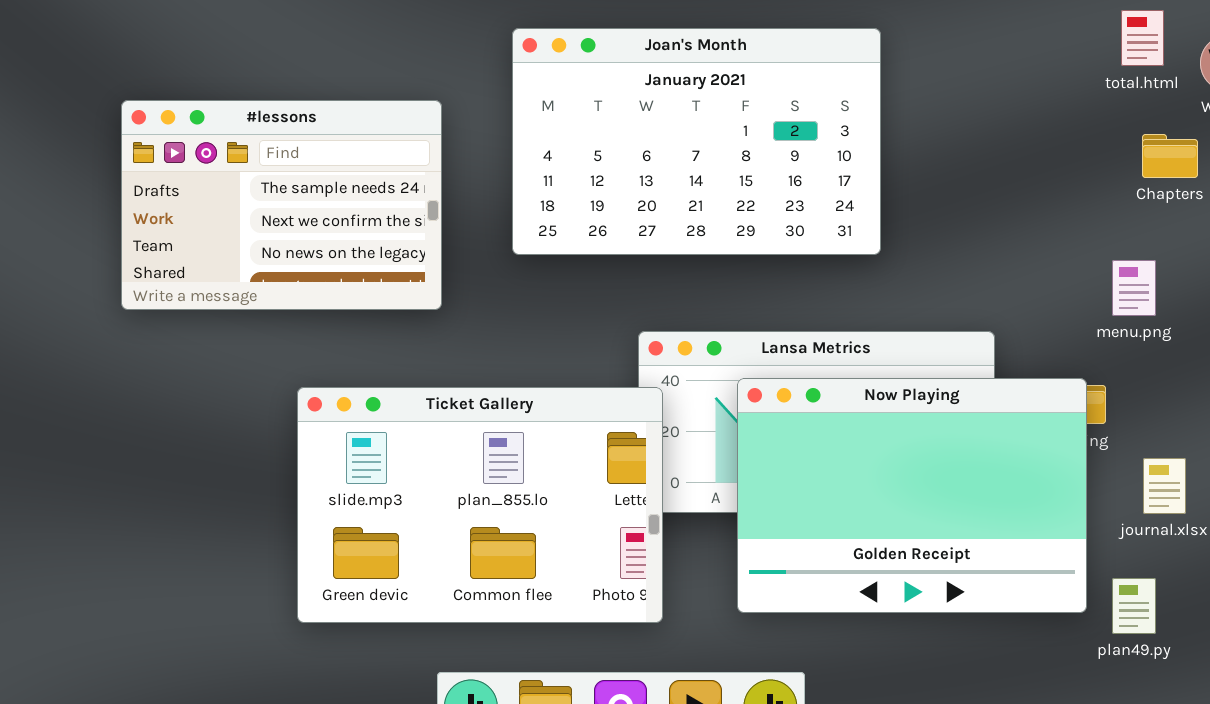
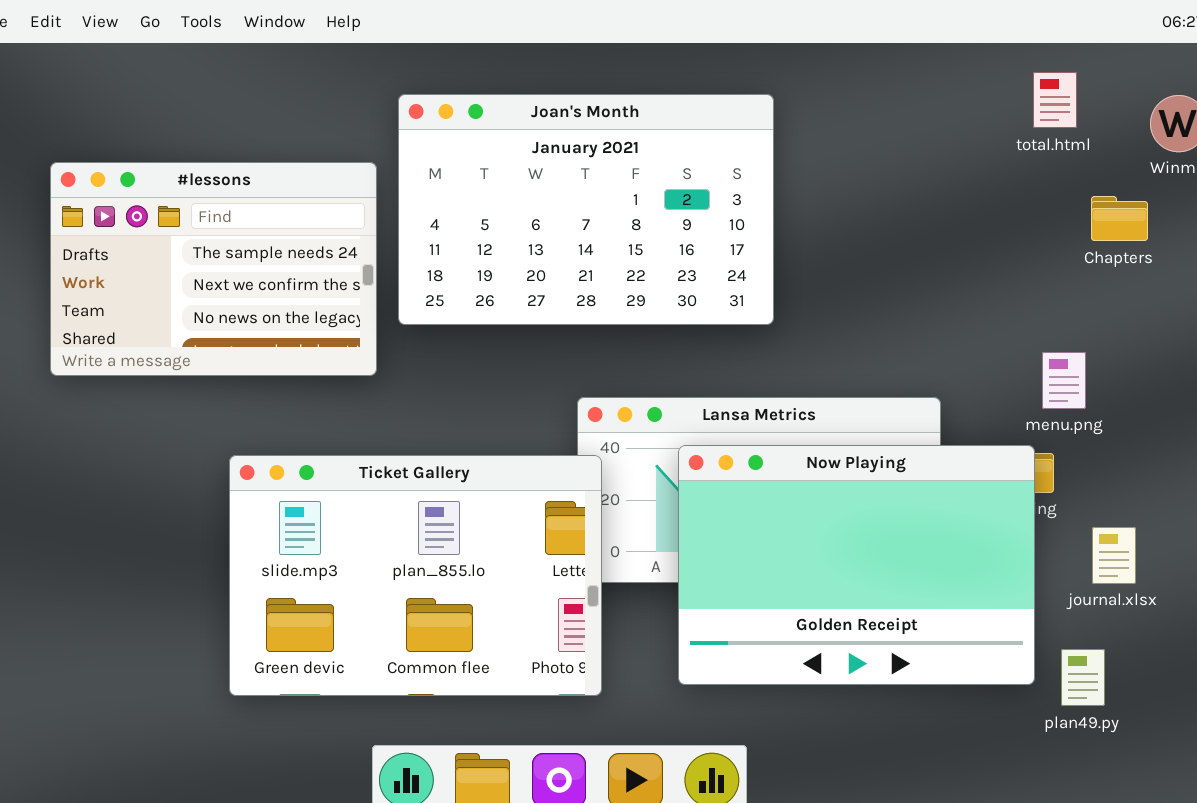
total.html: [1121,10,1164,66] -> [1033,72,1077,128], moved
Joan's Month: [512,28,881,255] -> [398,94,774,325], moved
menu.png: [1112,260,1156,316] -> [1042,352,1086,409], moved

